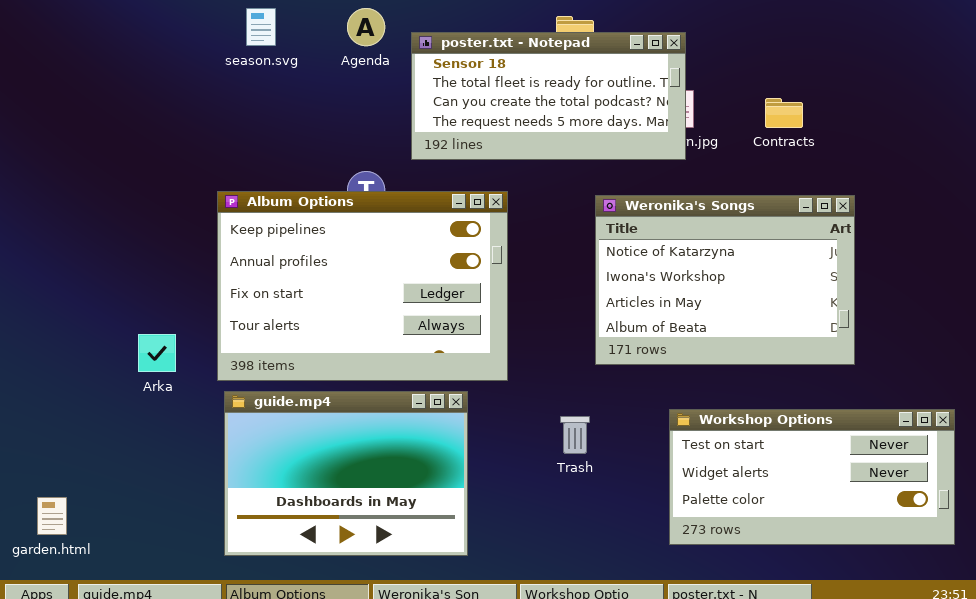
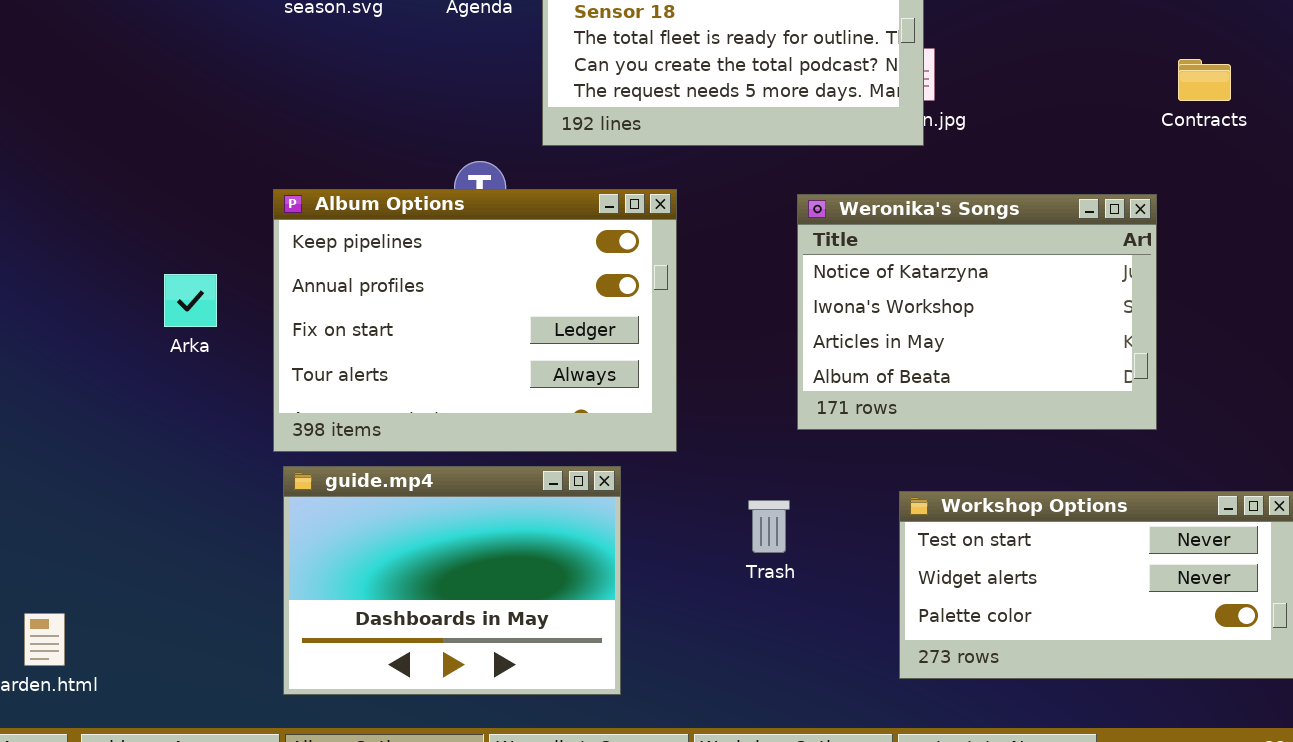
Contracts: [765,98,803,128] -> [1178,59,1231,101], moved
Arka: [138,334,176,372] -> [164,274,217,327], moved

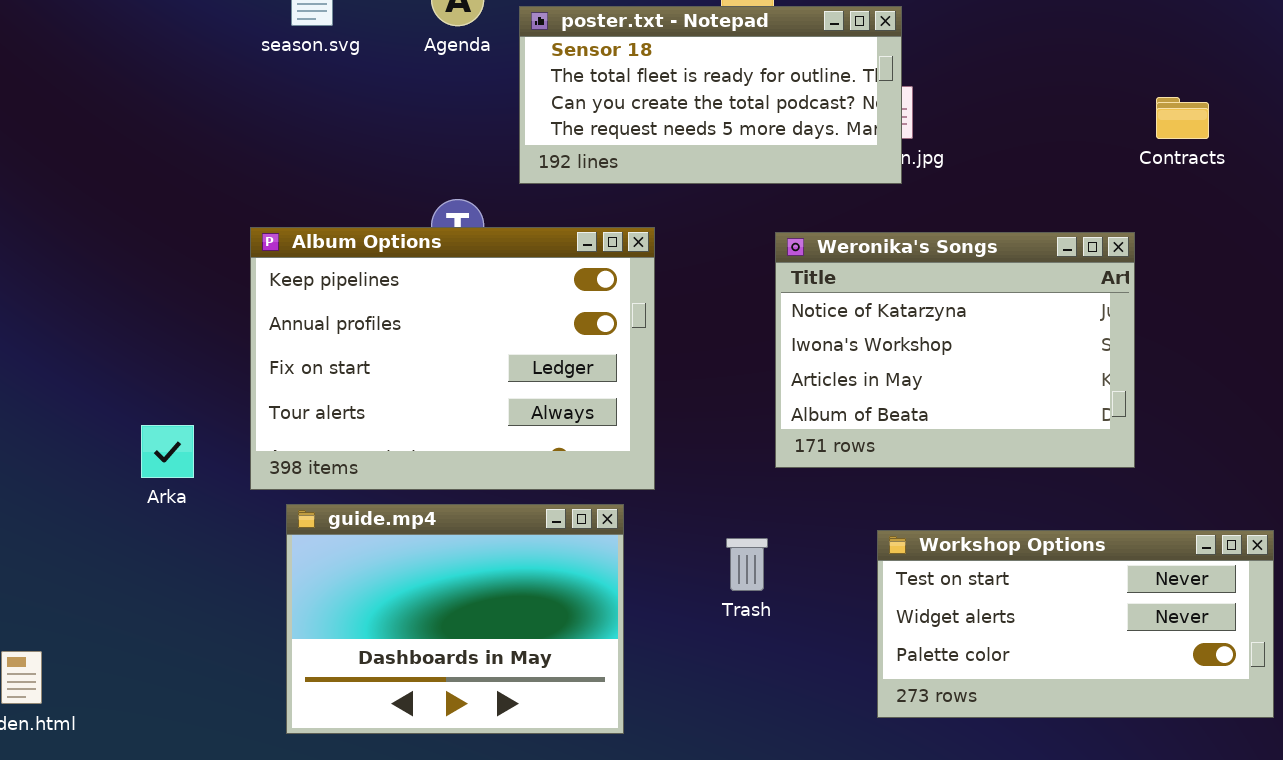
Arka: [164,274,217,327] -> [141,425,194,478], moved
guide.mp4: [283,466,621,695] -> [286,504,624,734], moved

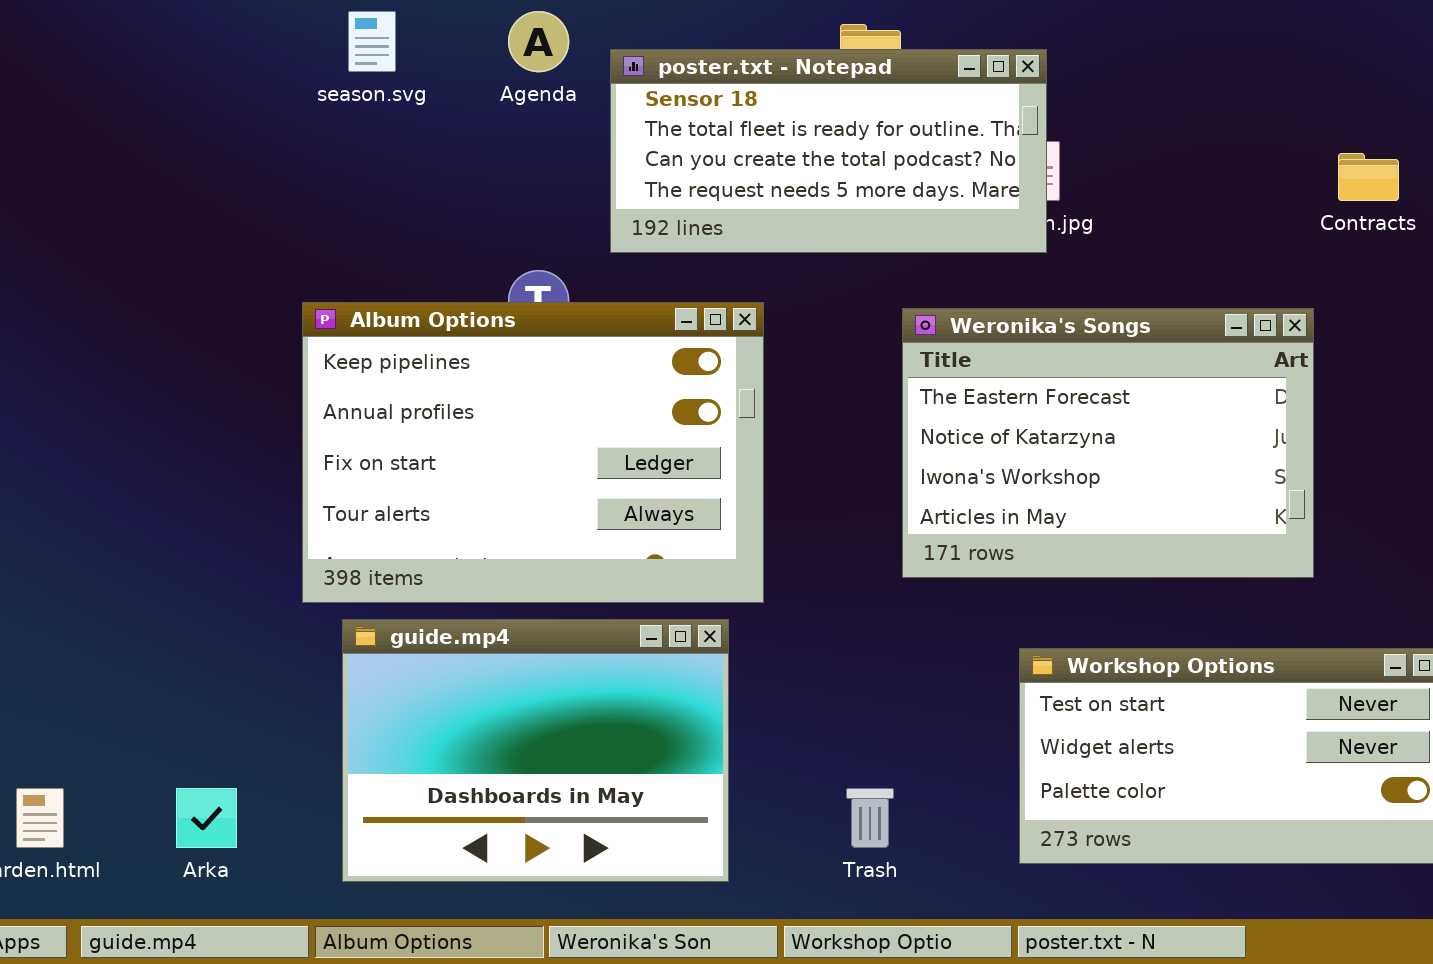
Weronika's Songs: [775,232,1135,468] -> [902,308,1314,578], scrolled up 1 row
Arka: [141,425,194,478] -> [176,788,237,848], moved
Trash: [726,538,768,591] -> [846,788,894,848], moved

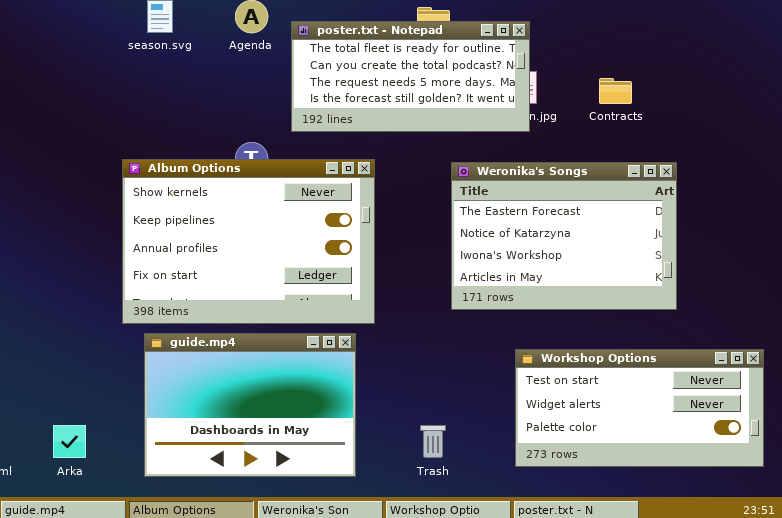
poster.txt - Notepad: [610,49,1047,253] -> [291,21,530,132], scrolled down 1 row
Contracts: [1338,153,1399,201] -> [599,78,632,104], moved
Album Options: [302,302,764,603] -> [122,159,375,324], scrolled up 1 row

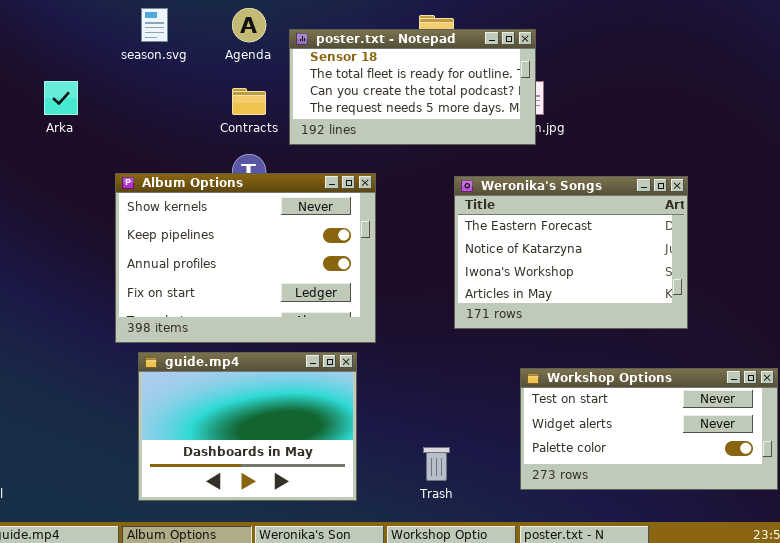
poster.txt - Notepad: [291,21,530,132] -> [289,29,536,145], scrolled up 1 row
Contracts: [599,78,632,104] -> [232,88,266,115], moved
Arka: [53,425,86,458] -> [44,81,78,115], moved

